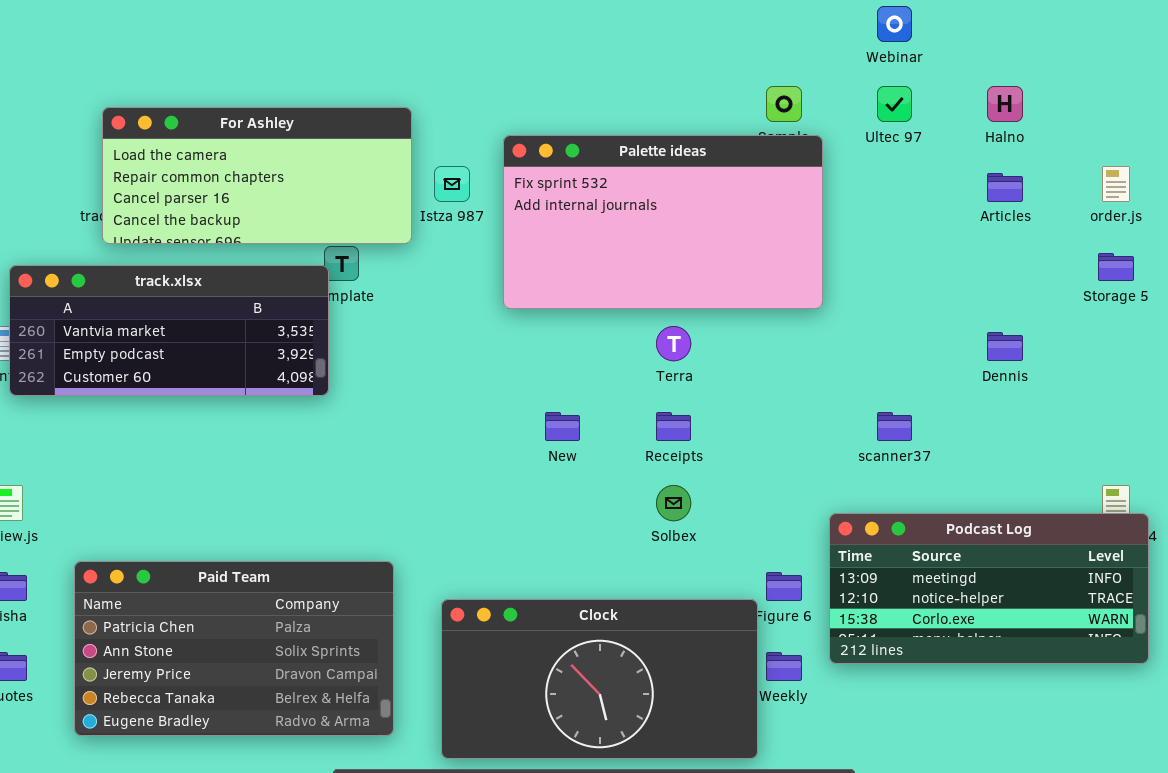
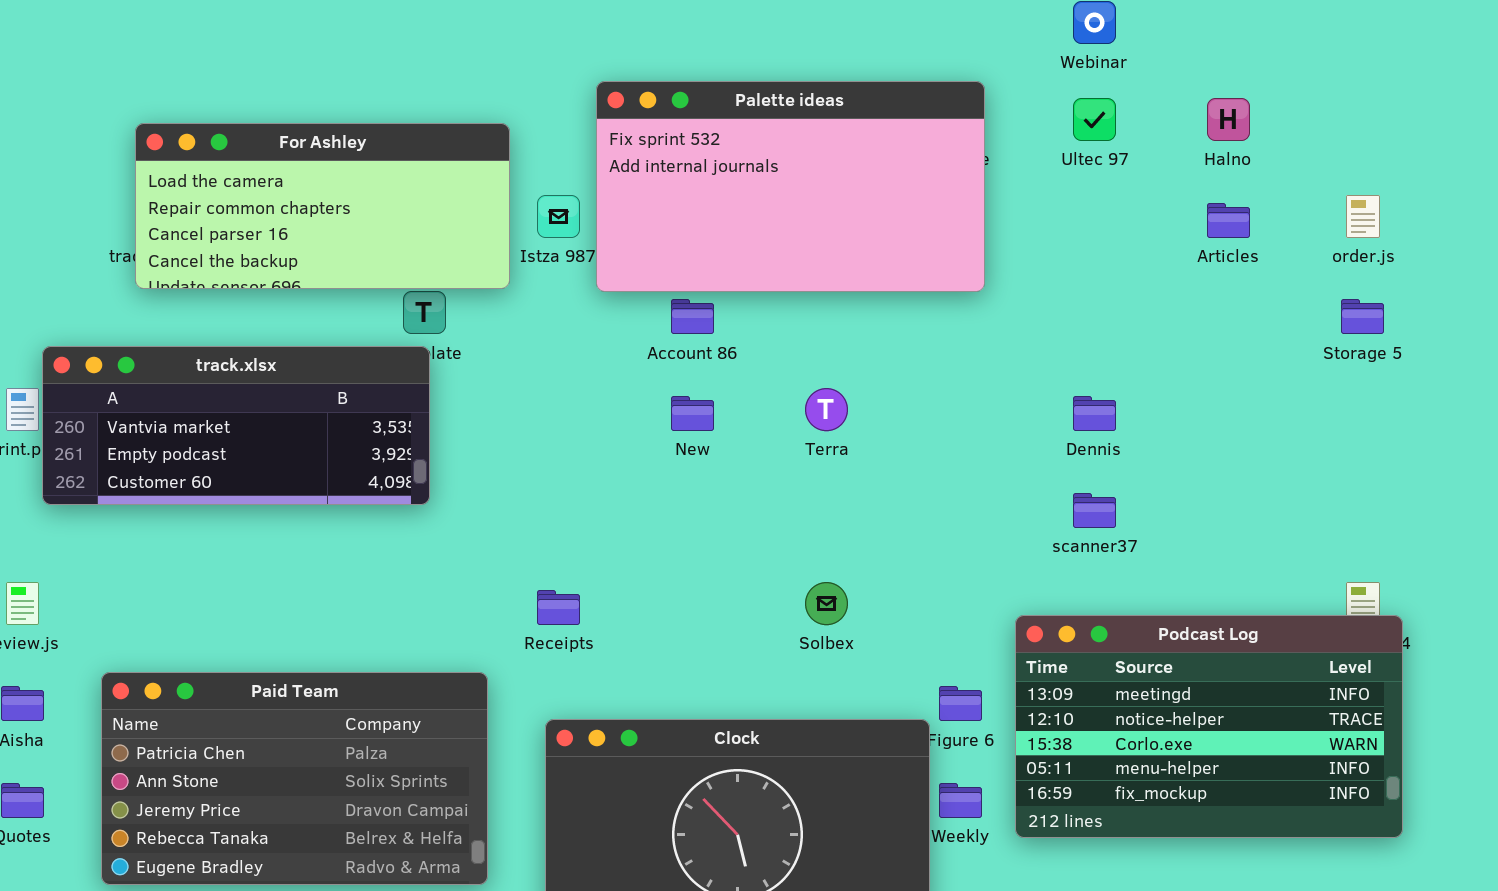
Palette ideas: [503,135,823,309] -> [596,81,985,292], moved
track.xlsx: [9,265,329,396] -> [42,346,430,505], moved
Dennis: [987,332,1023,361] -> [1073,396,1116,431], moved
New: [545,412,580,441] -> [671,396,714,431], moved
Receipts: [656,412,691,441] -> [537,590,580,625], moved
Podcast Log: [829,513,1149,664] -> [1015,615,1403,838], resized

